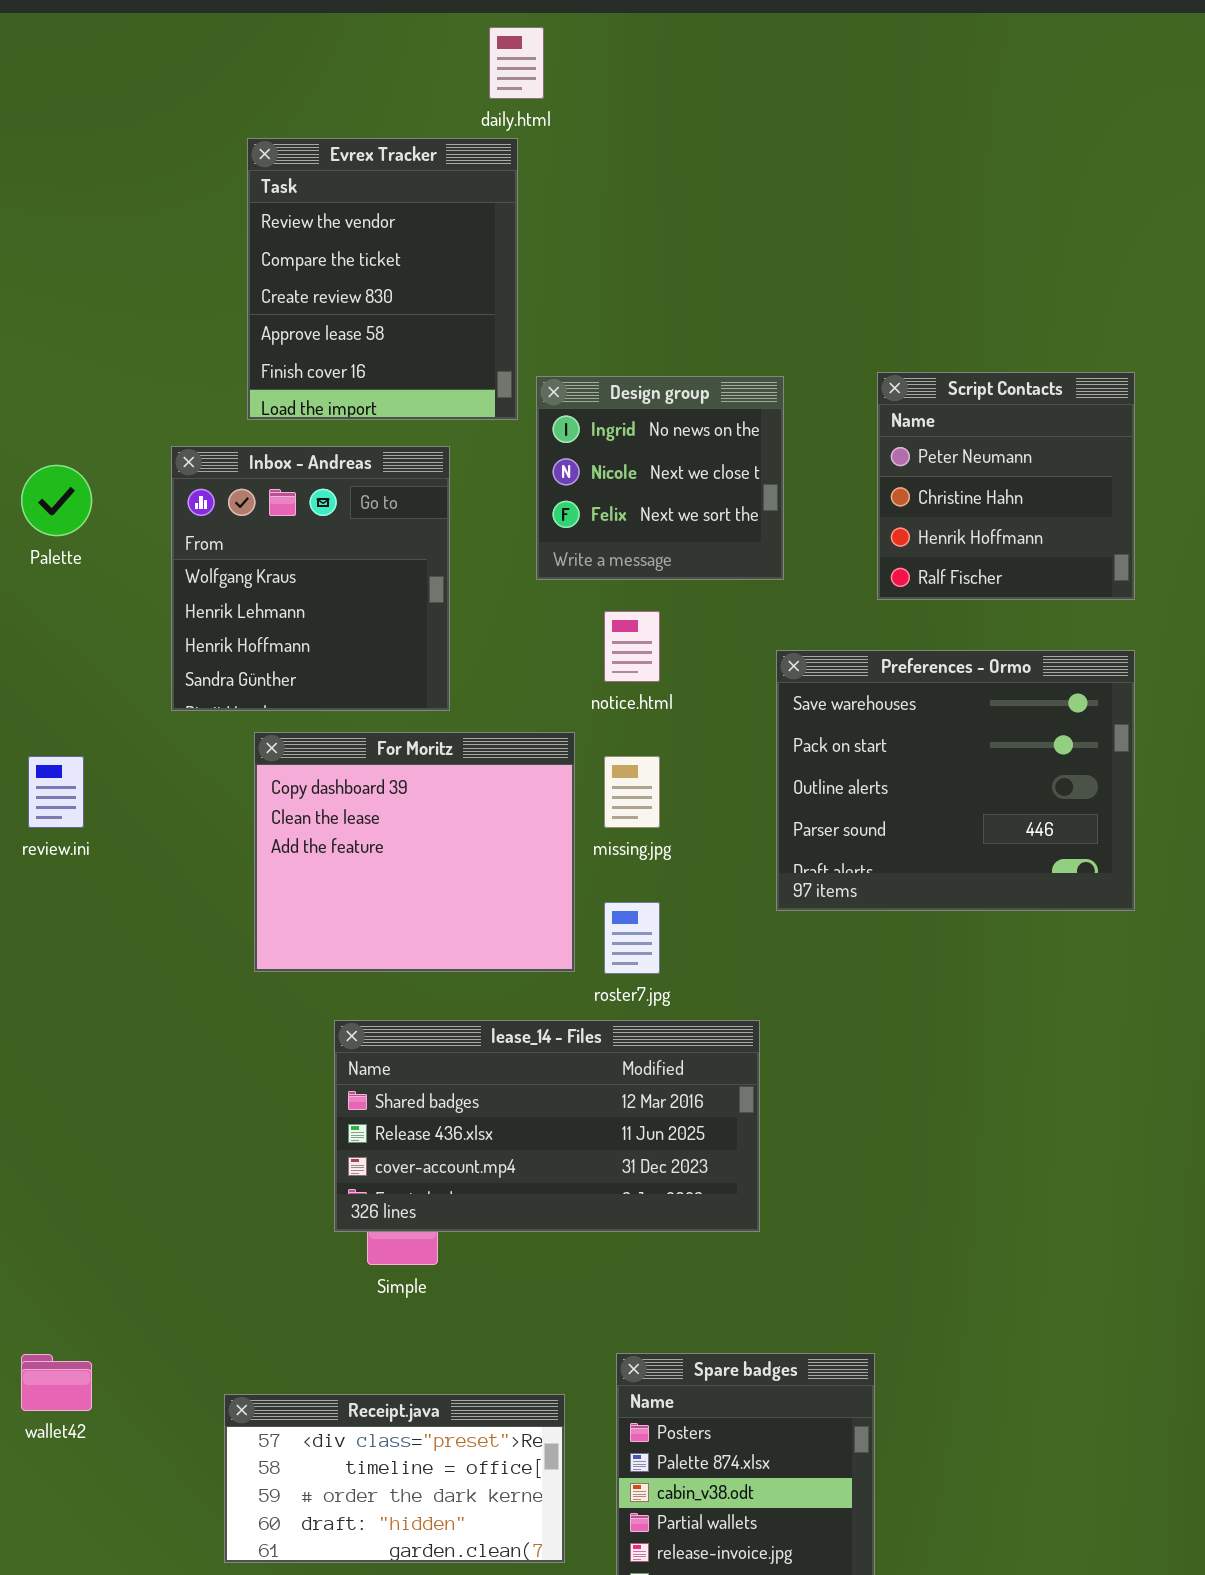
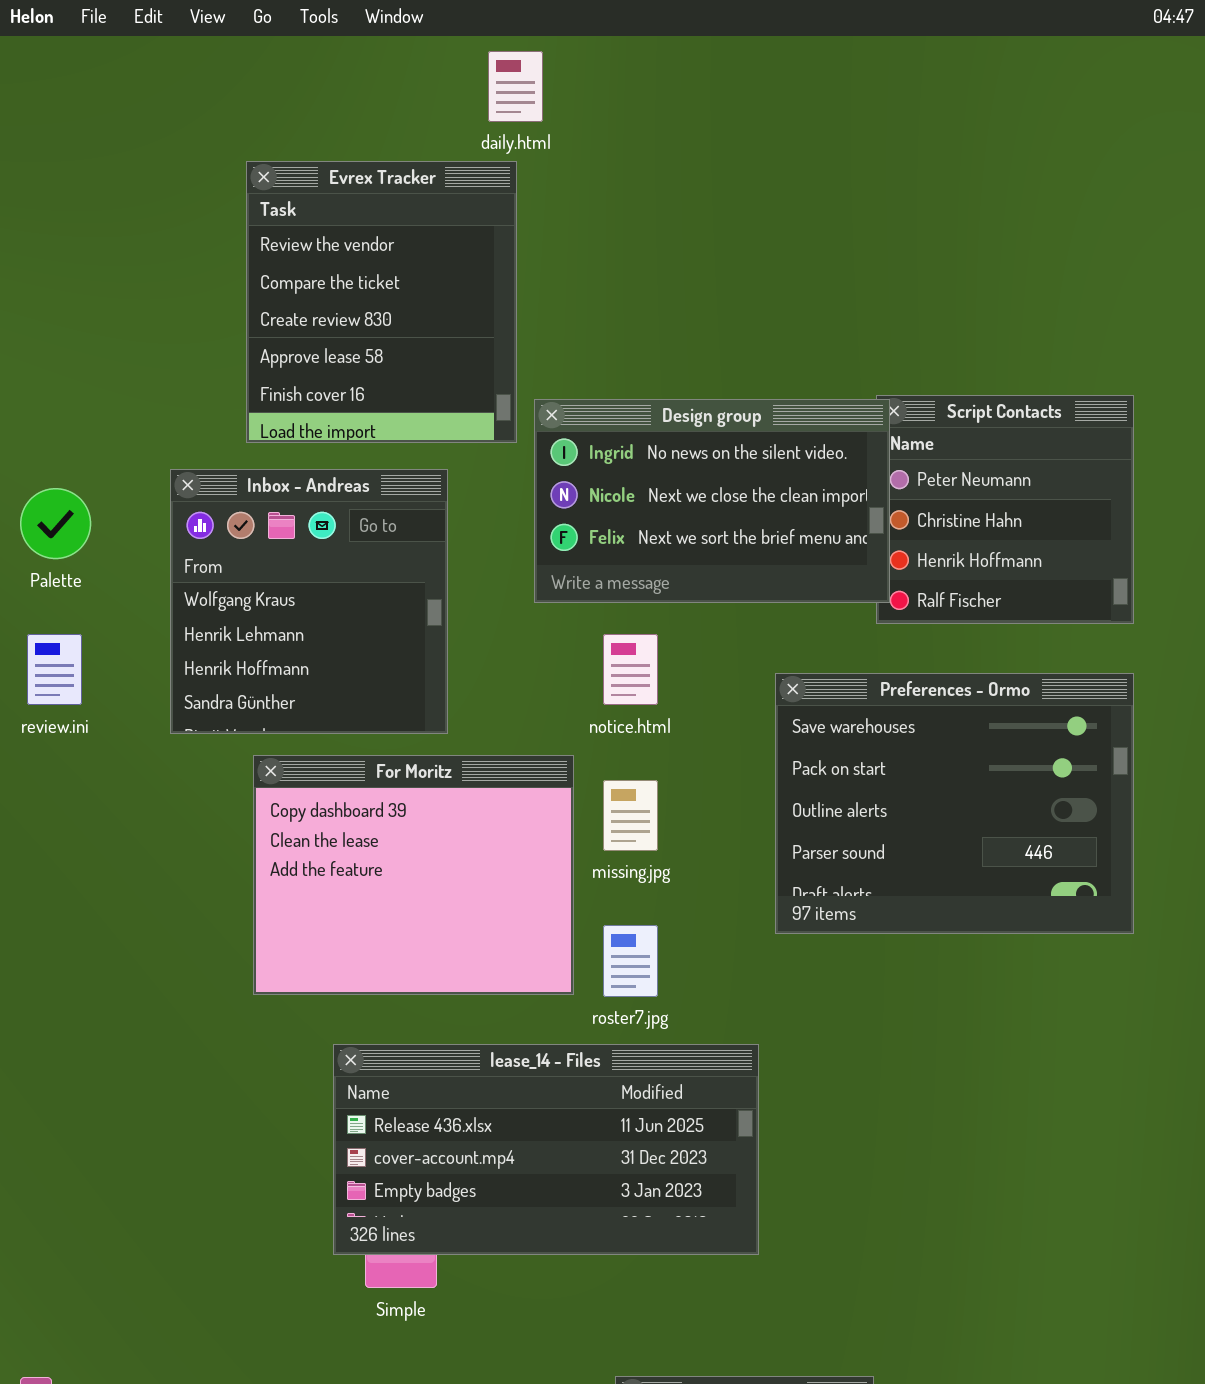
Design group: [536,376,784,580] -> [534,399,890,603], resized
review.ini: [28,756,84,828] -> [27,634,82,705], moved
lease_14 - Files: [334,1020,760,1232] -> [333,1044,759,1255], scrolled down 1 row

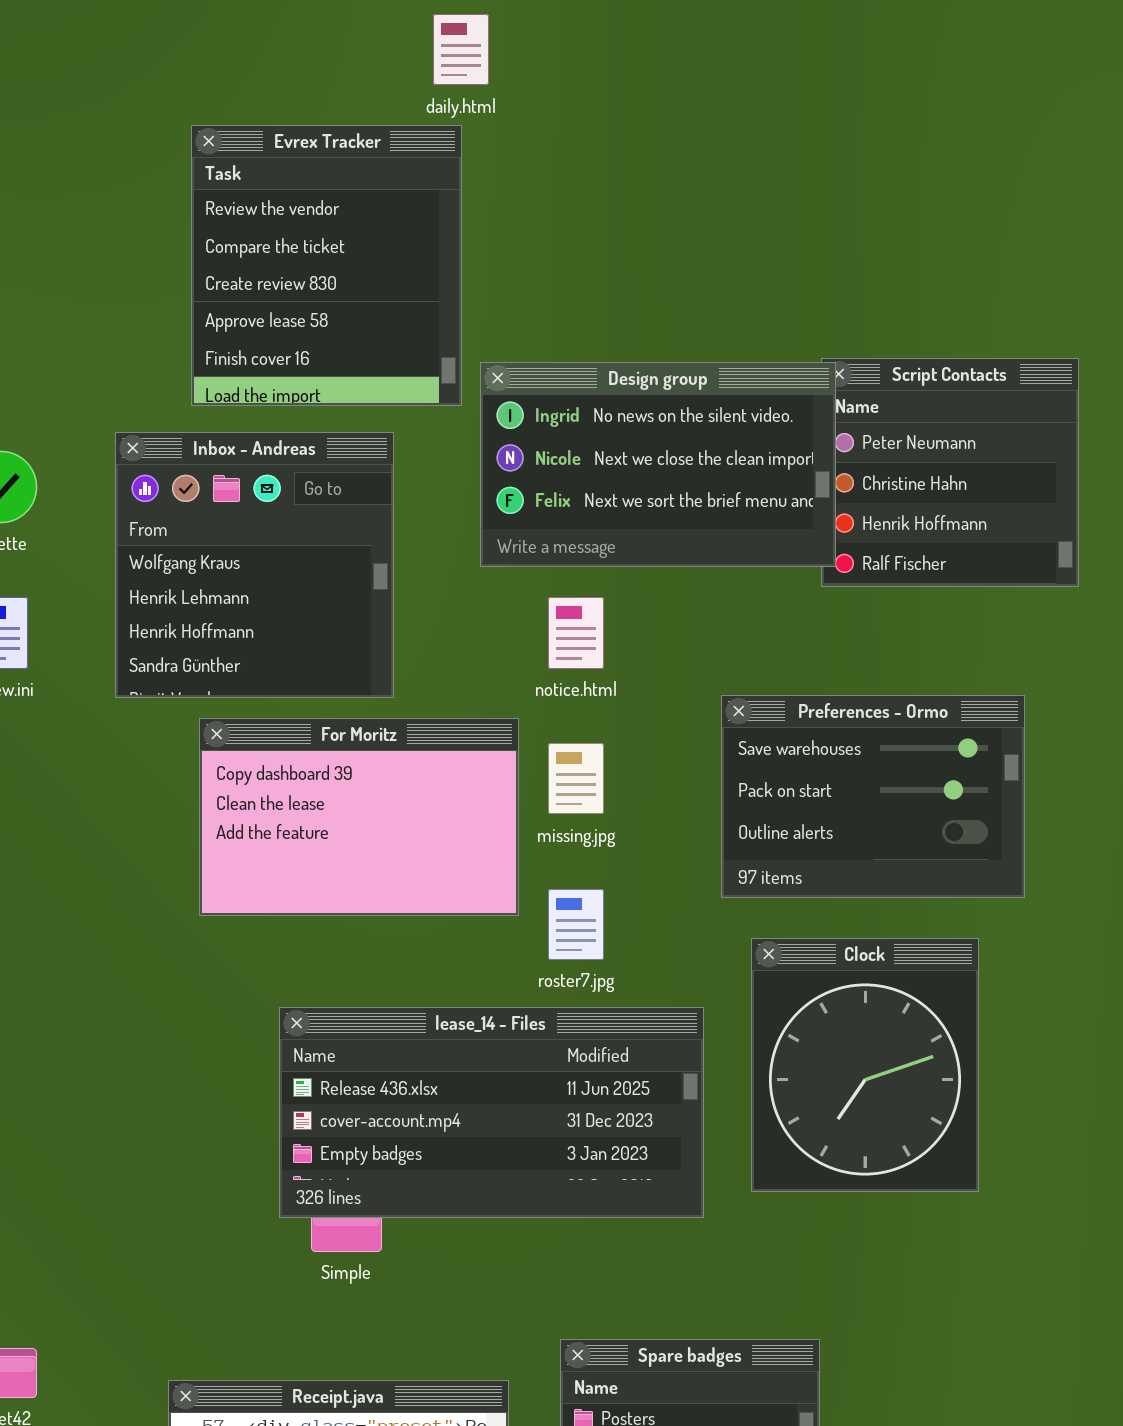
Preferences - Ormo: [775,673,1134,934] -> [721,695,1025,898], resized
For Moritz: [253,755,574,995] -> [199,718,519,916], resized
Clock: none -> [751,938,979,1192], opened

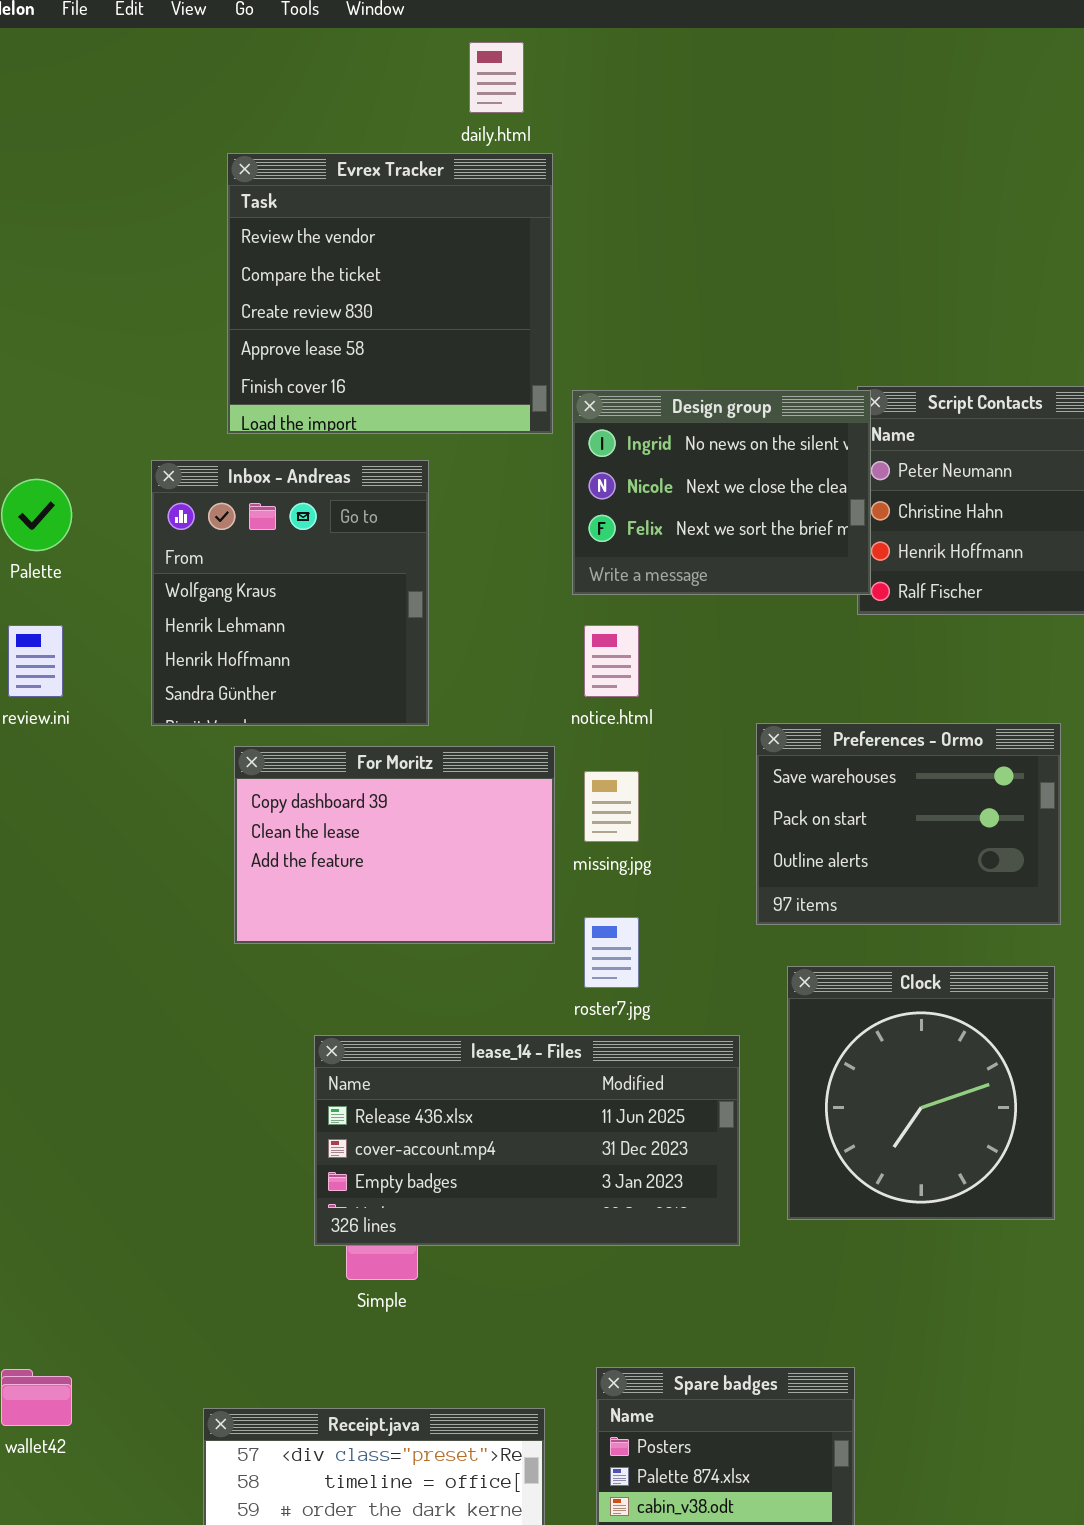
Evrex Tracker: [191,125,462,406] -> [227,153,553,434], resized
Design group: [480,362,836,567] -> [572,390,871,595], resized
Clock: [751,938,979,1192] -> [787,966,1055,1220], resized

